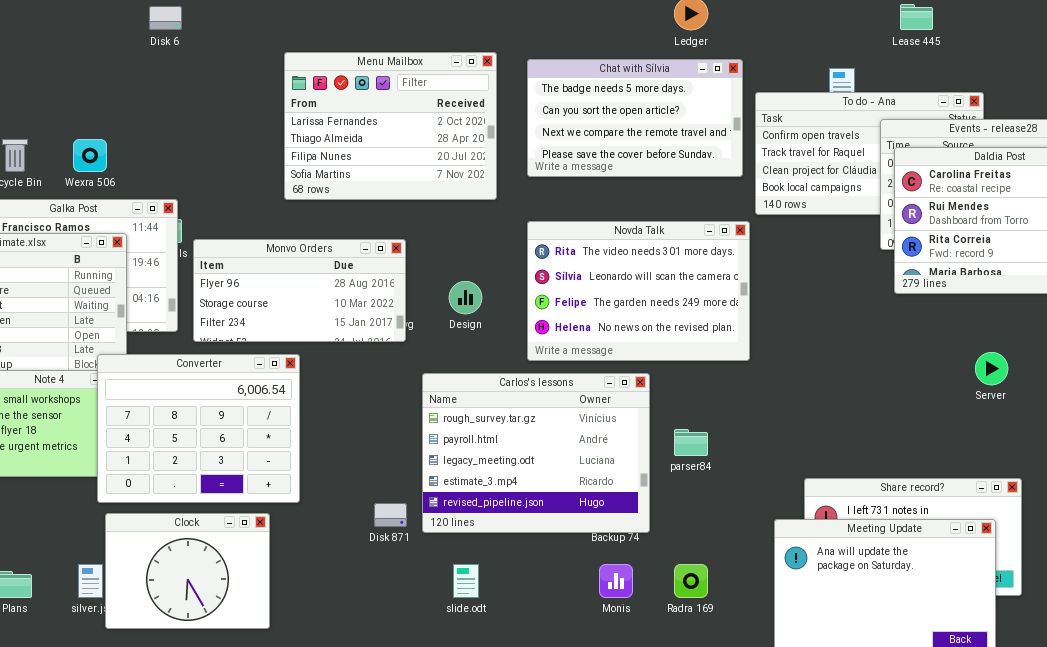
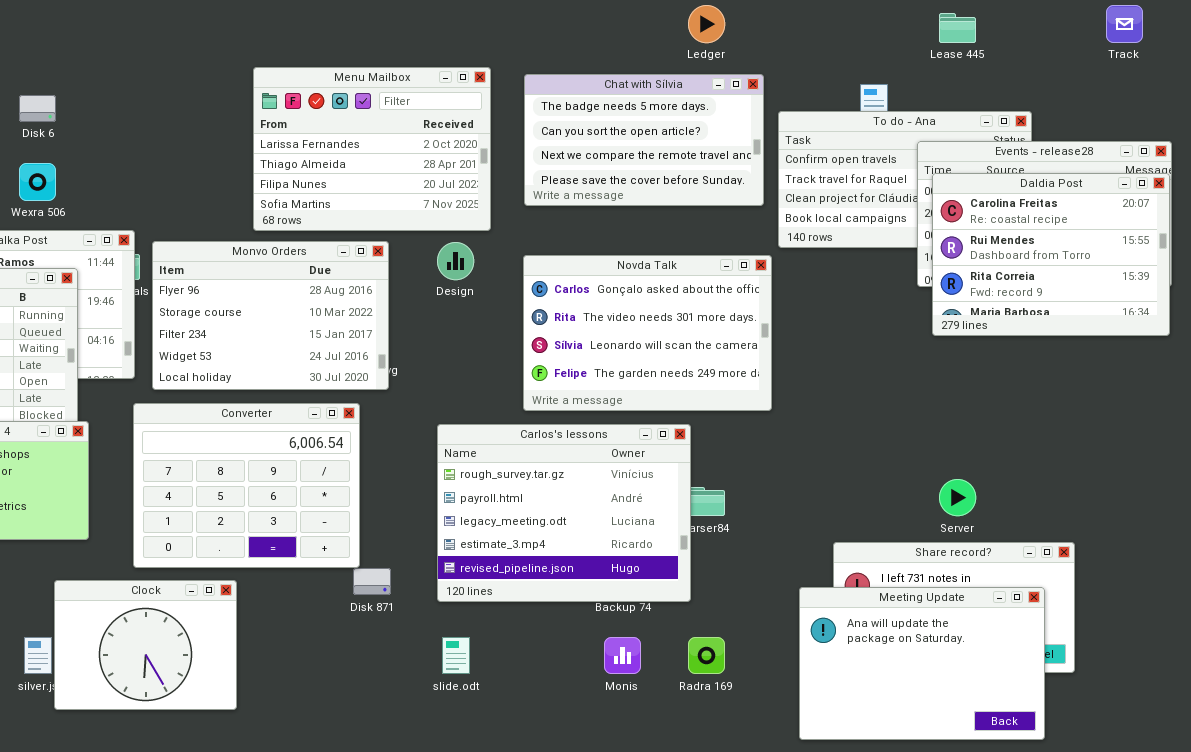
Disk 6: [149,6,182,30] -> [19,95,56,122], moved
Novda Talk: [527,221,750,361] -> [523,255,772,411], scrolled up 1 row
Monvo Orders: [193,239,406,342] -> [152,241,389,390], resized
Design: [449,281,482,314] -> [437,242,474,280], moved
Server: [975,352,1008,385] -> [939,479,976,516], moved
Converter: [97,354,300,503] -> [133,403,360,568], moved
Carlos's lessons: [422,373,650,533] -> [437,424,691,602], moved

